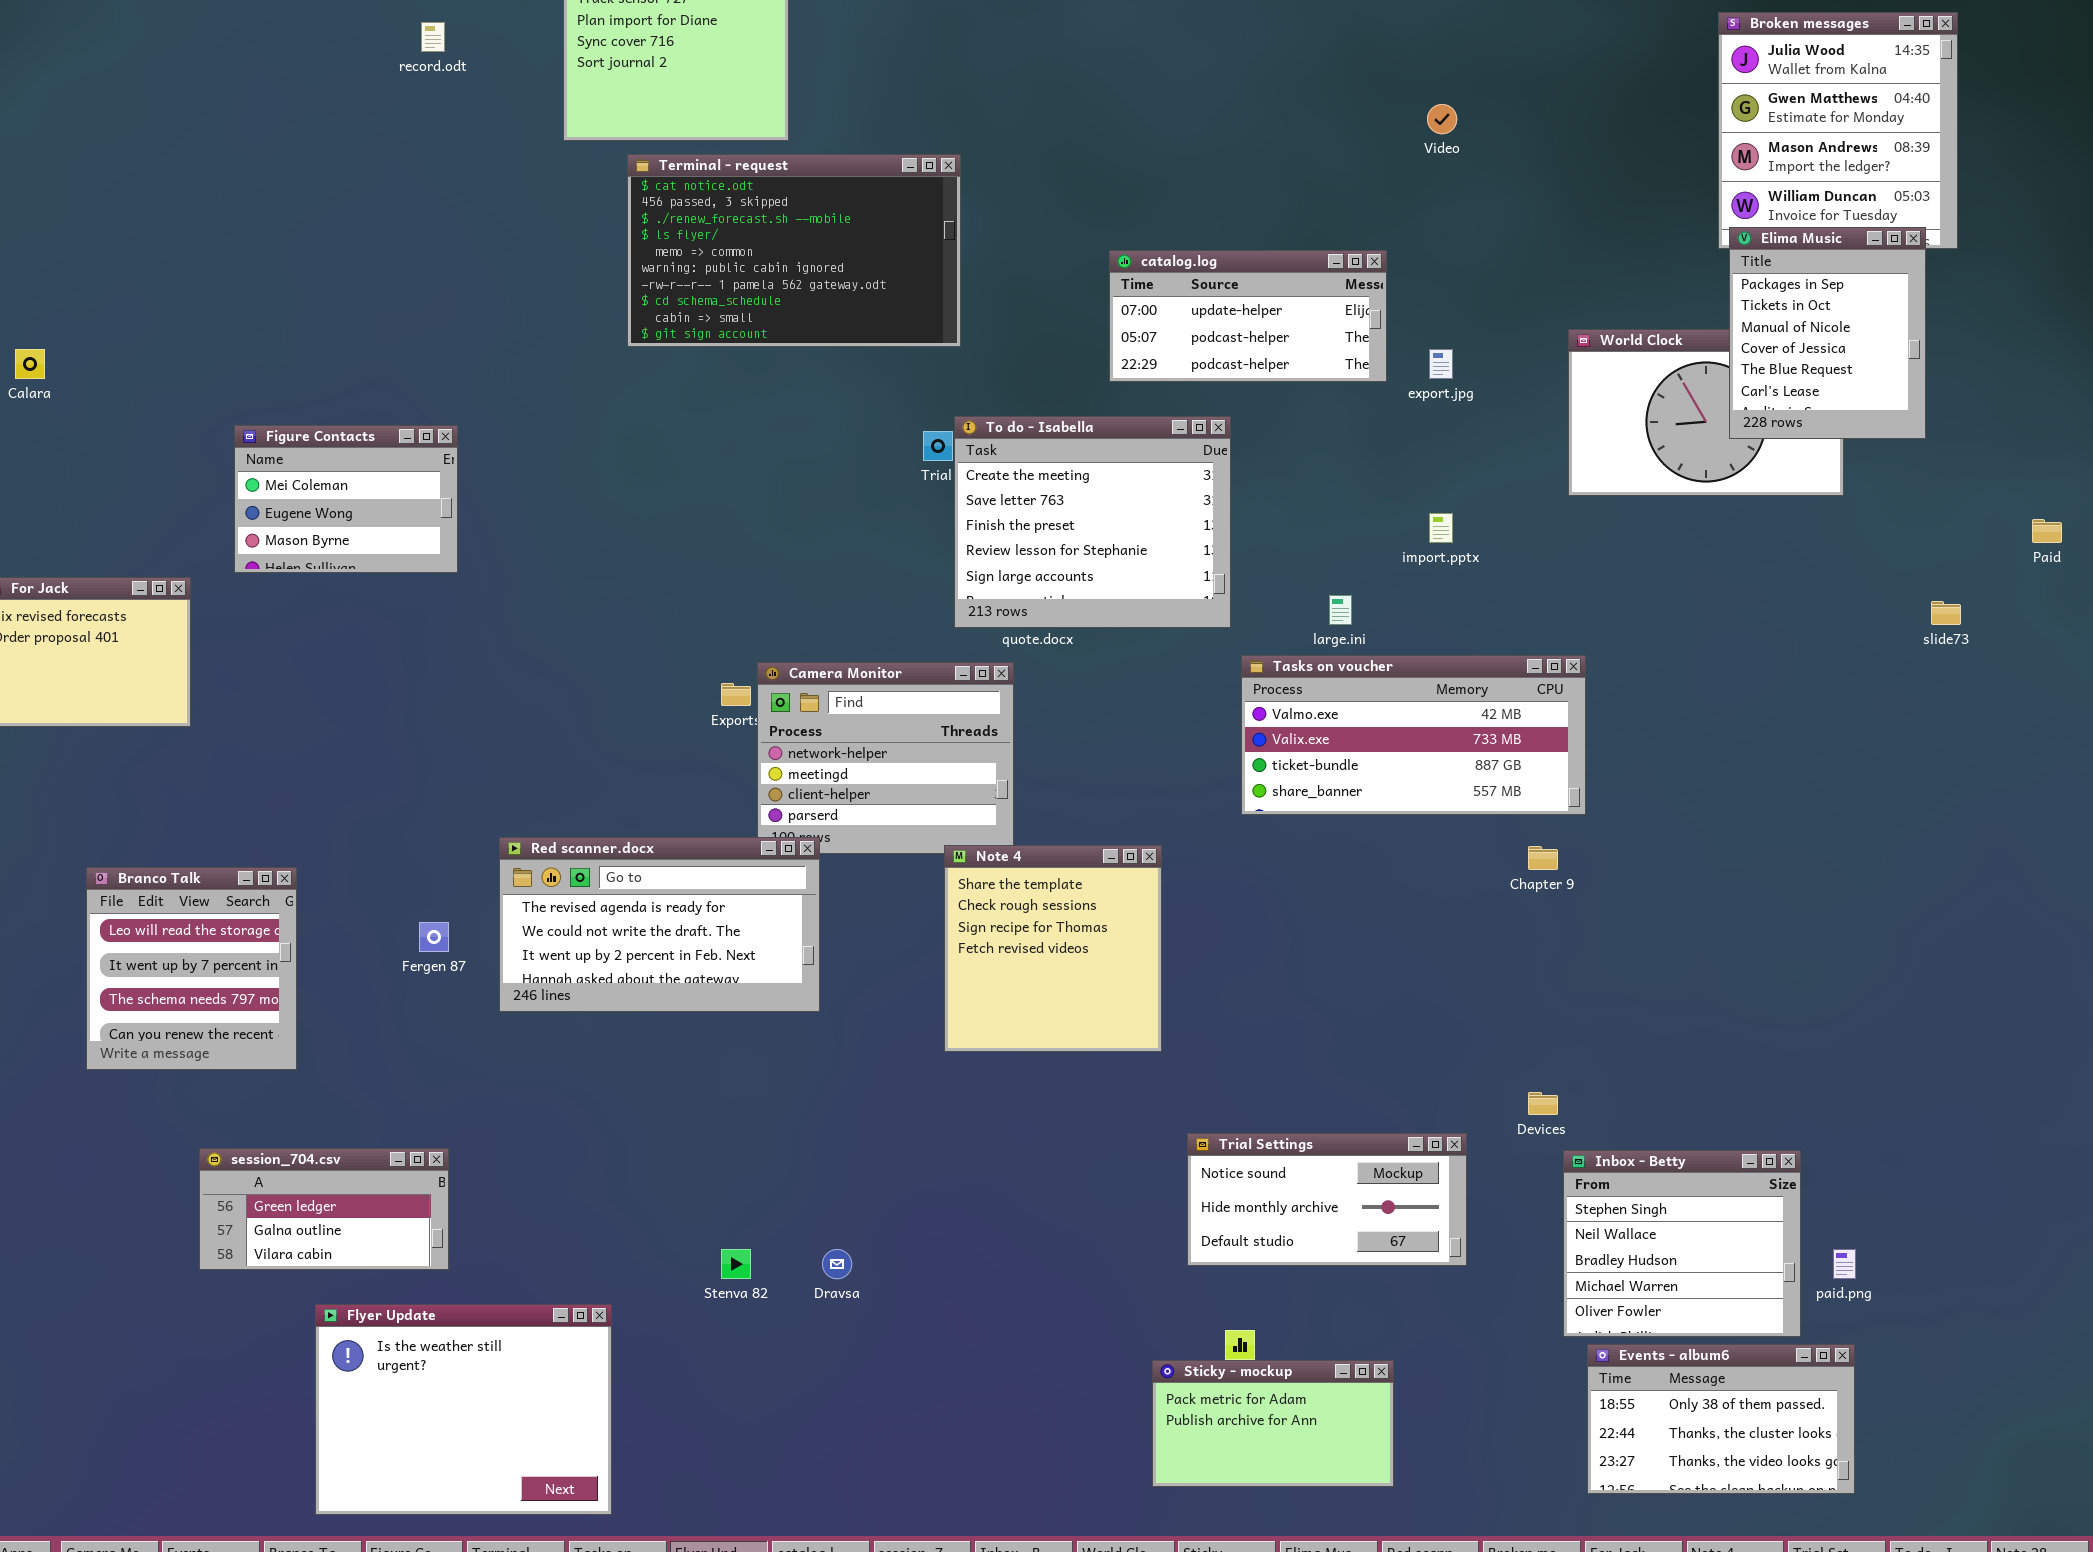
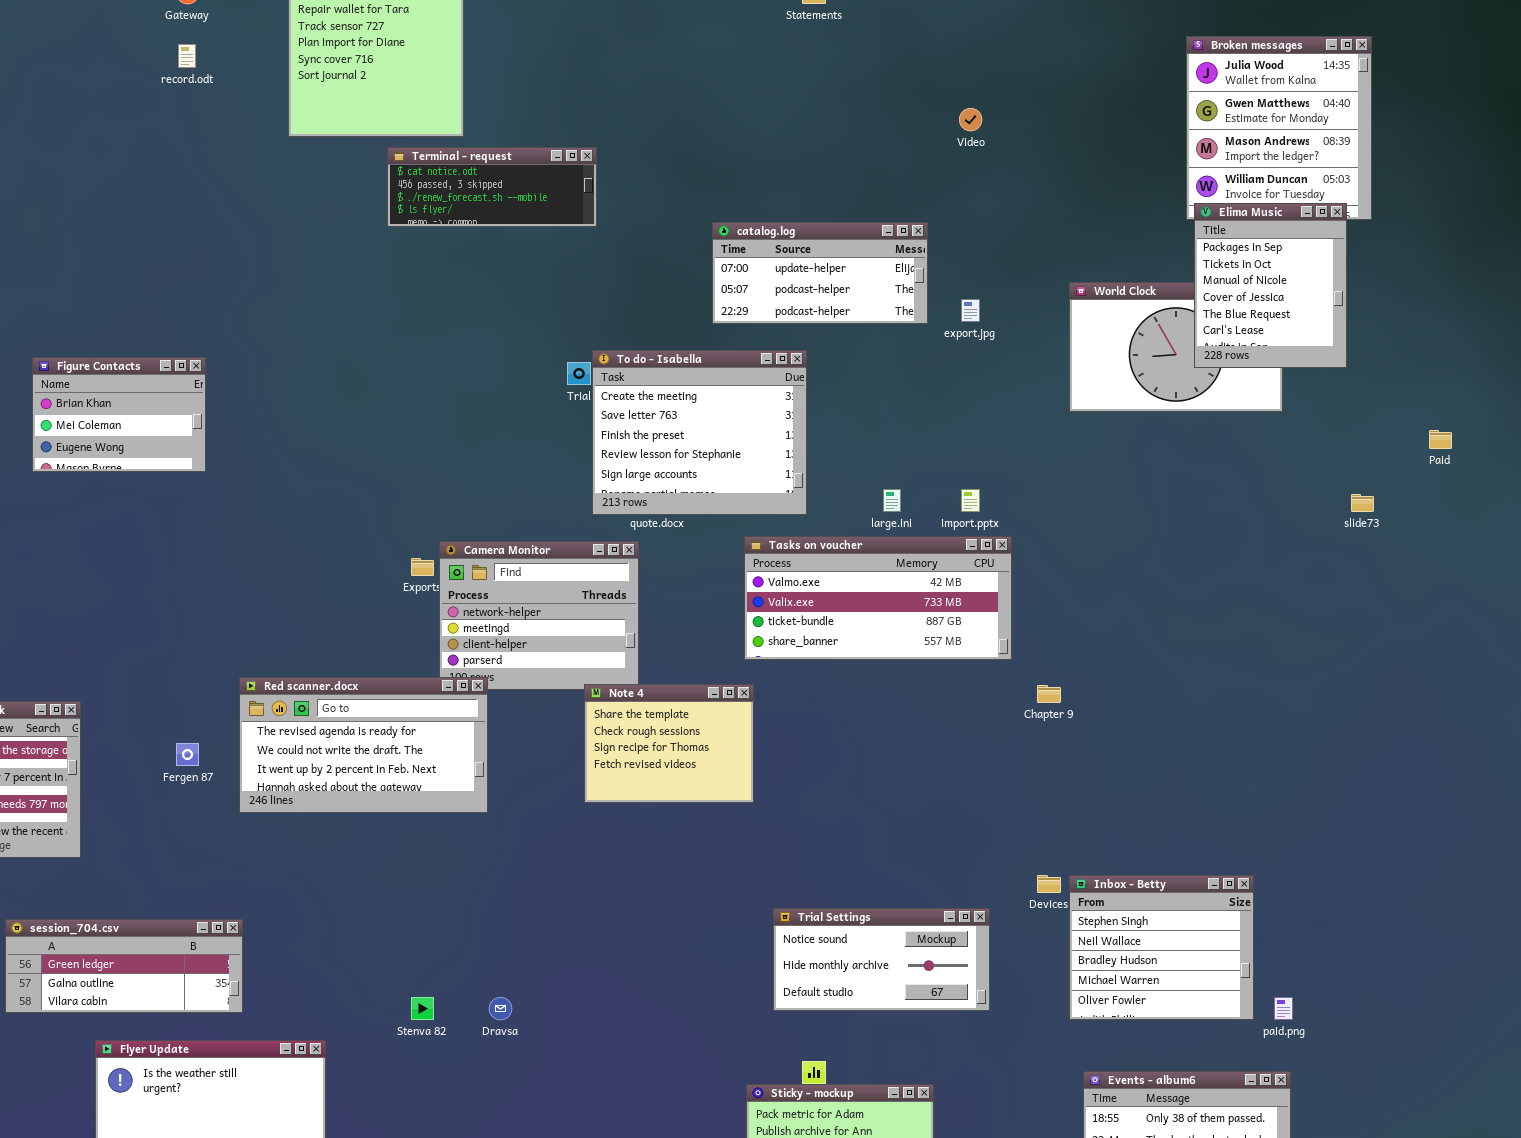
Terminal - request: [627,154,961,347] -> [387,147,597,227], resized
Figure Contacts: [234,425,458,573] -> [32,357,206,472], scrolled up 1 row
import.pptx: [1429,513,1453,543] -> [961,489,980,512], moved
Tasks on voucher: [1241,655,1586,815] -> [744,536,1012,660], moved
Note 4: [944,845,1162,1052] -> [584,684,754,803], resized
session_704.csv: [199,1148,449,1270] -> [5,919,243,1013], resized
Inbox - Betty: [1563,1150,1801,1337] -> [1069,875,1254,1020], moved

